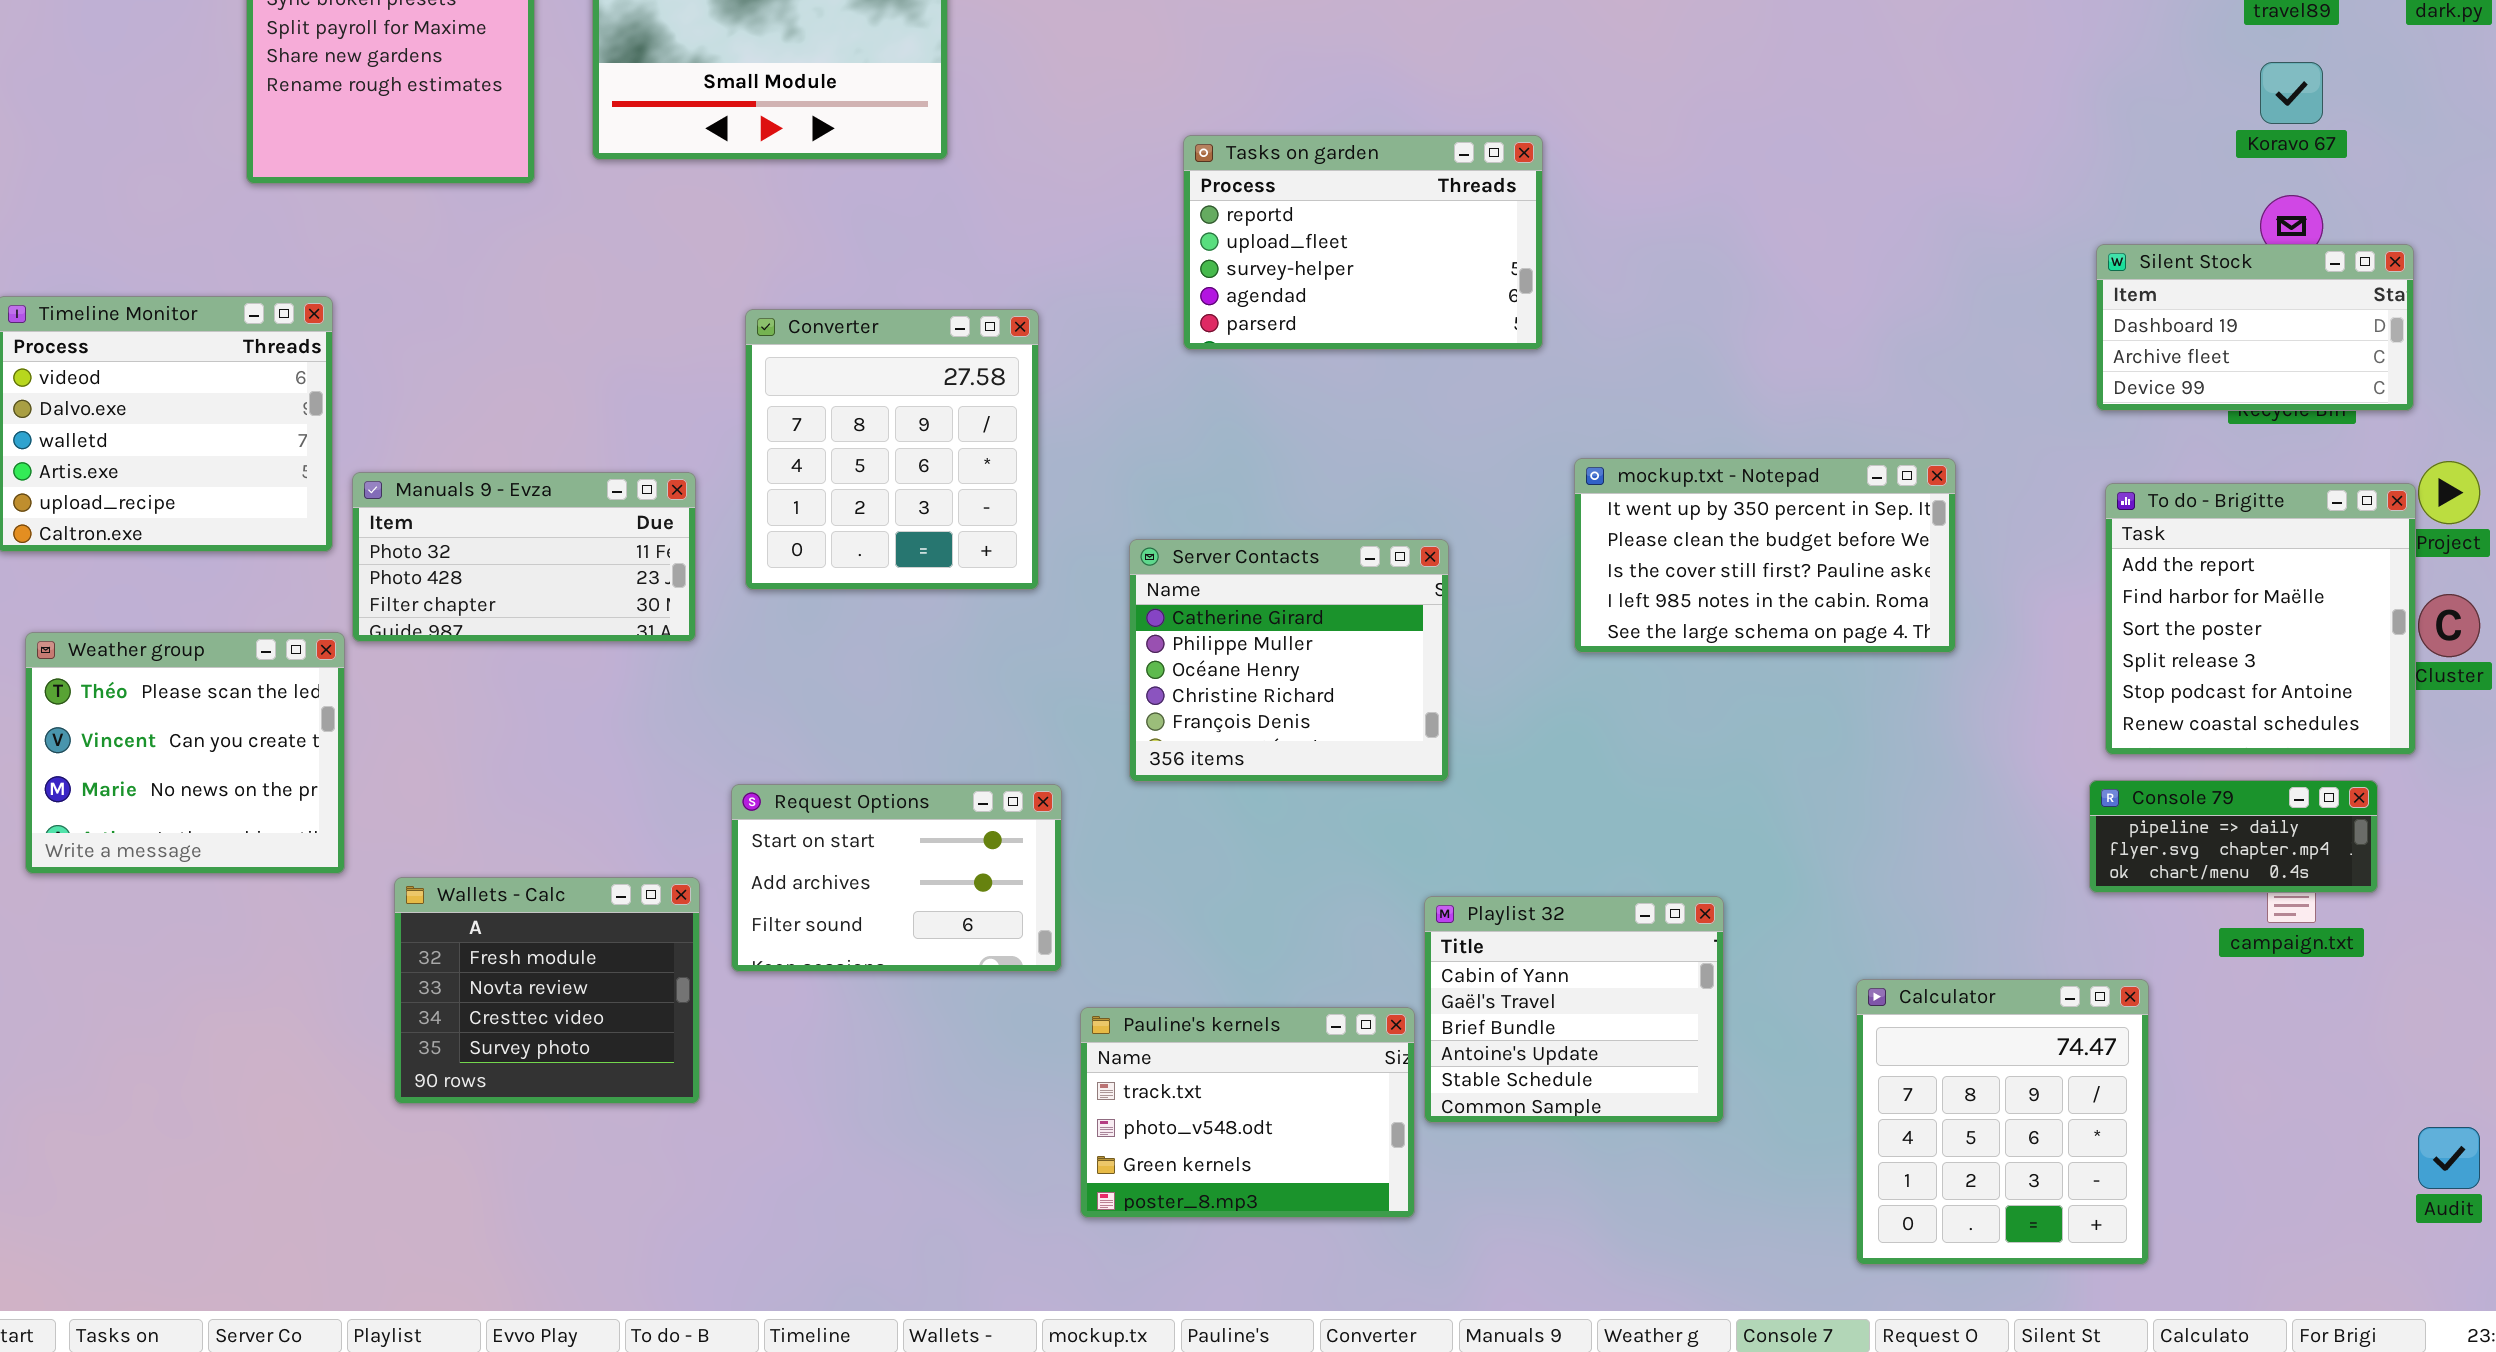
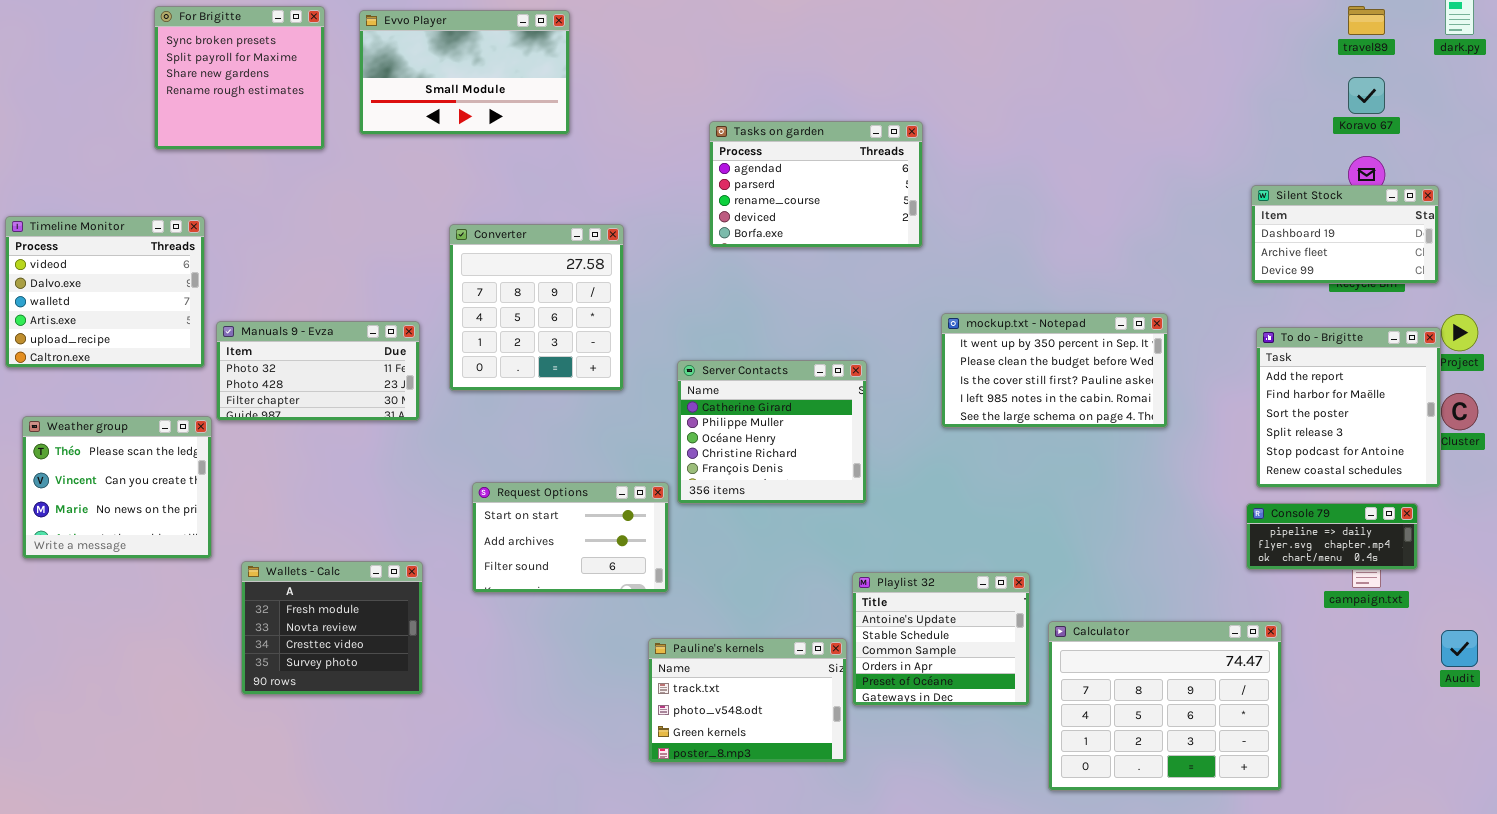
Tasks on garden: [1183,135,1543,350] -> [709,121,923,248], scrolled down 3 rows
Request Options: [731,784,1062,972] -> [472,482,669,593], moved
Playlist 32: [1424,896,1724,1123] -> [852,572,1030,706], scrolled down 3 rows
Calculator: [1856,979,2149,1265] -> [1048,621,1282,791], resized
Audit: [2418,1127,2480,1189] -> [1441,630,1478,667], moved

